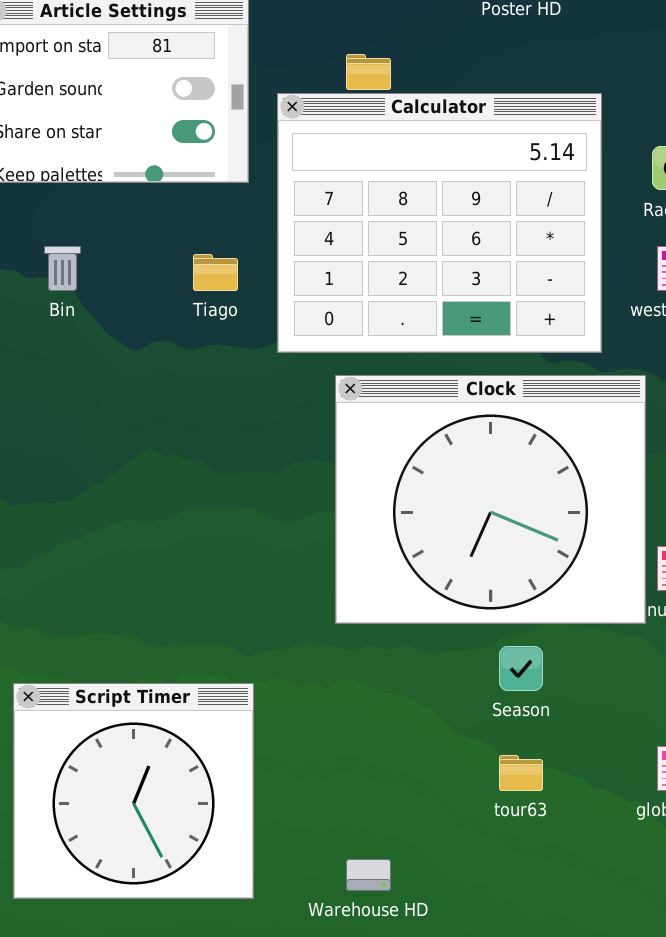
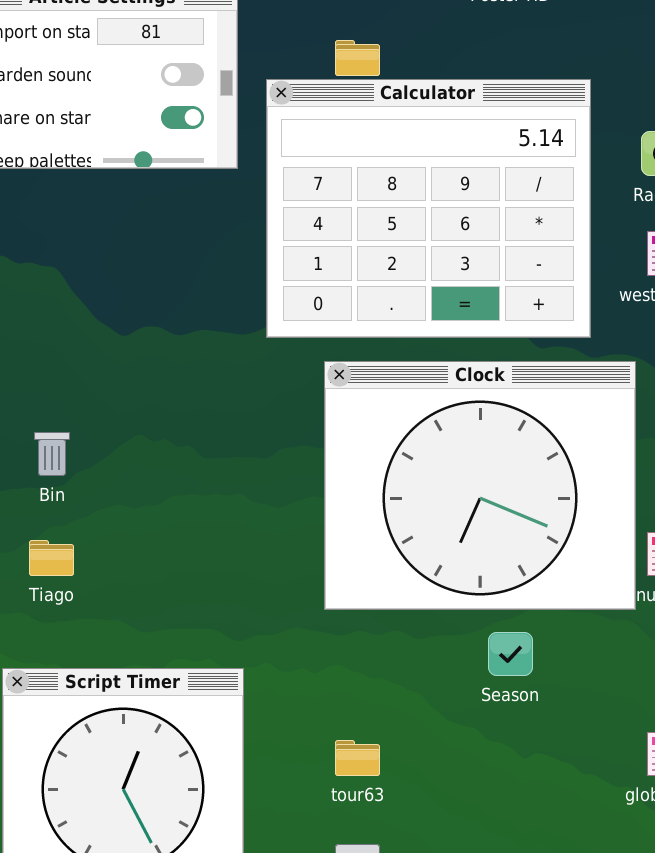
Bin: [44,246,81,291] -> [34,432,70,476], moved
Tiago: [193,254,238,291] -> [29,540,74,576], moved
tour63: [499,755,543,791] -> [335,740,380,776], moved

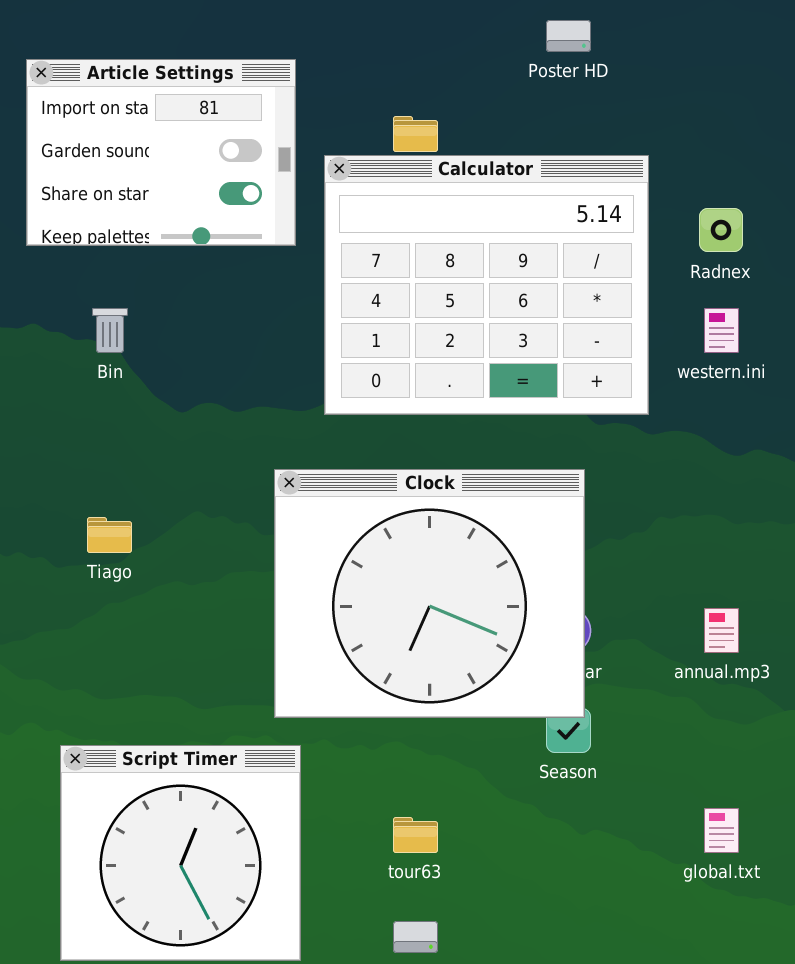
Clock: [324,361,636,610] -> [274,469,585,718], moved
Bin: [34,432,70,476] -> [92,308,128,353], moved
Tiago: [29,540,74,576] -> [87,517,132,553], moved

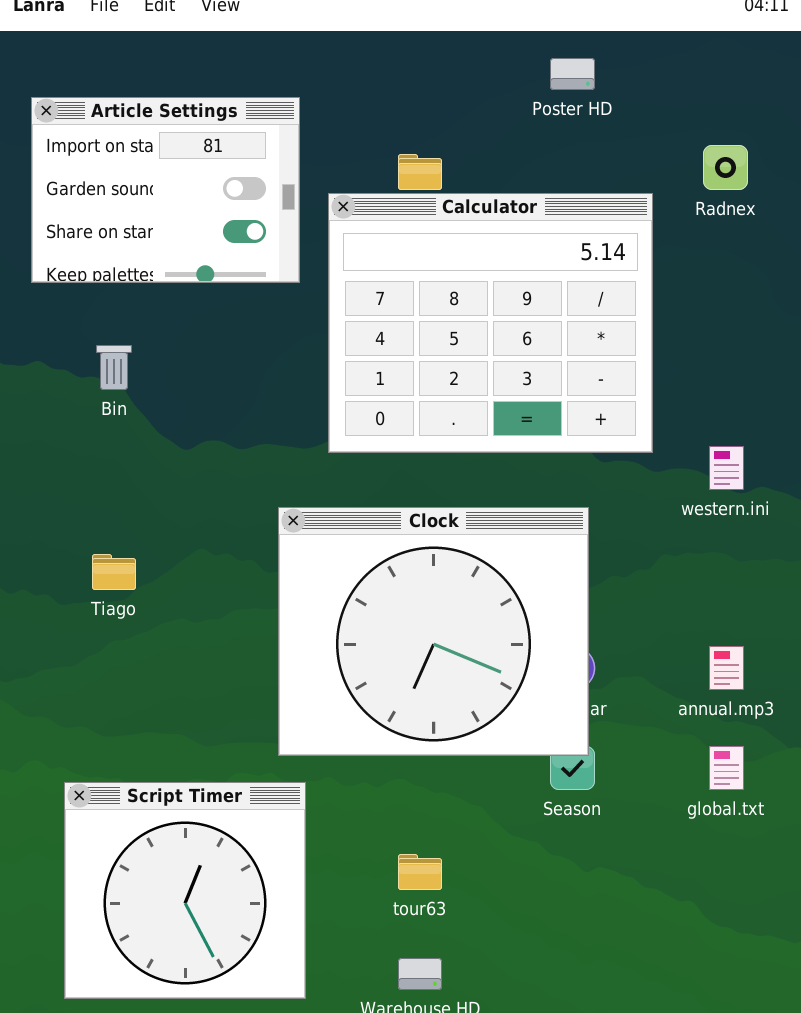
Radnex: [699,208,743,252] -> [703,145,748,190], moved
western.ini: [704,308,739,353] -> [709,446,744,490], moved
global.txt: [704,808,739,853] -> [709,746,744,790], moved

